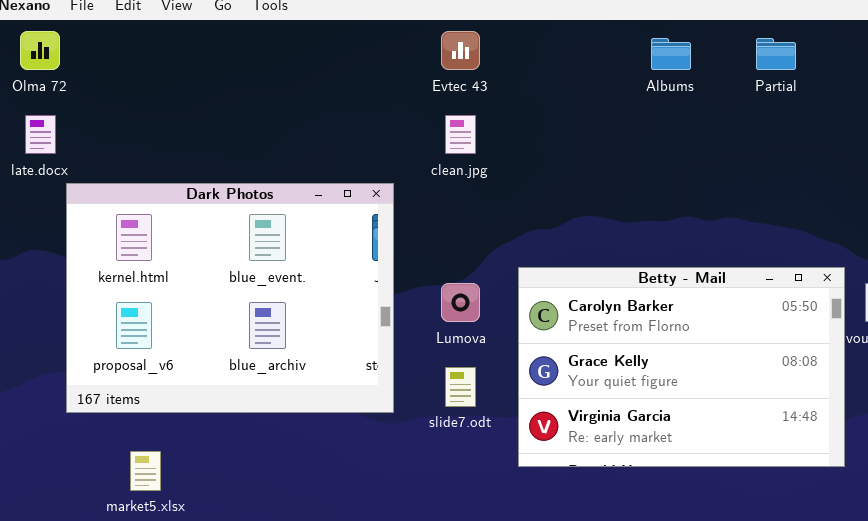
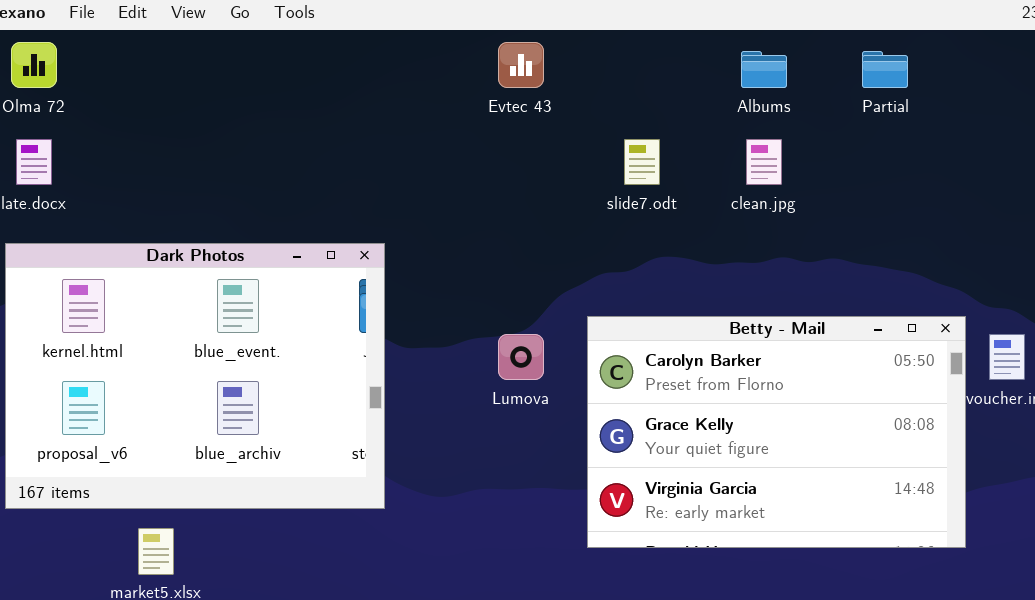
clean.jpg: [445,115,476,154] -> [746,139,782,185], moved
Dark Photos: [66,183,394,413] -> [5,243,385,509], moved
slide7.odt: [445,367,476,407] -> [624,139,660,185], moved

